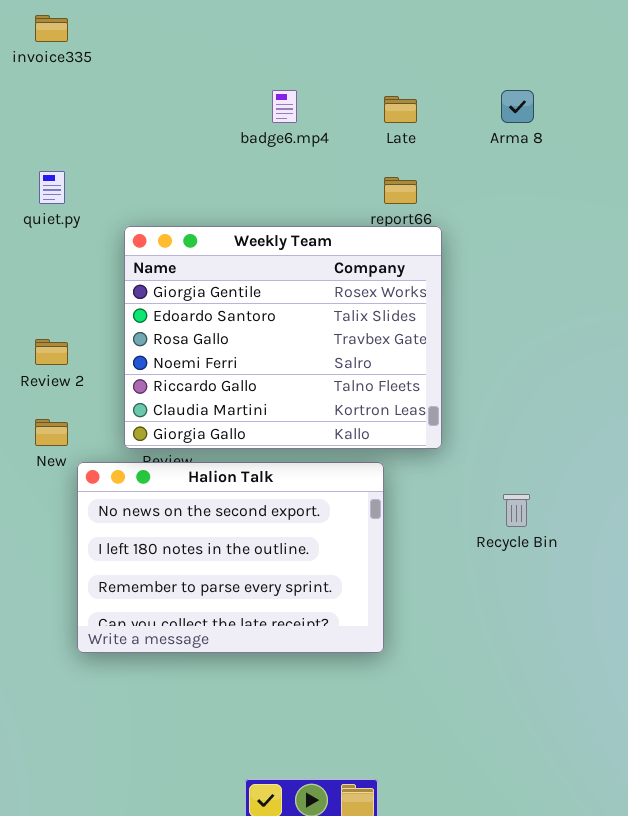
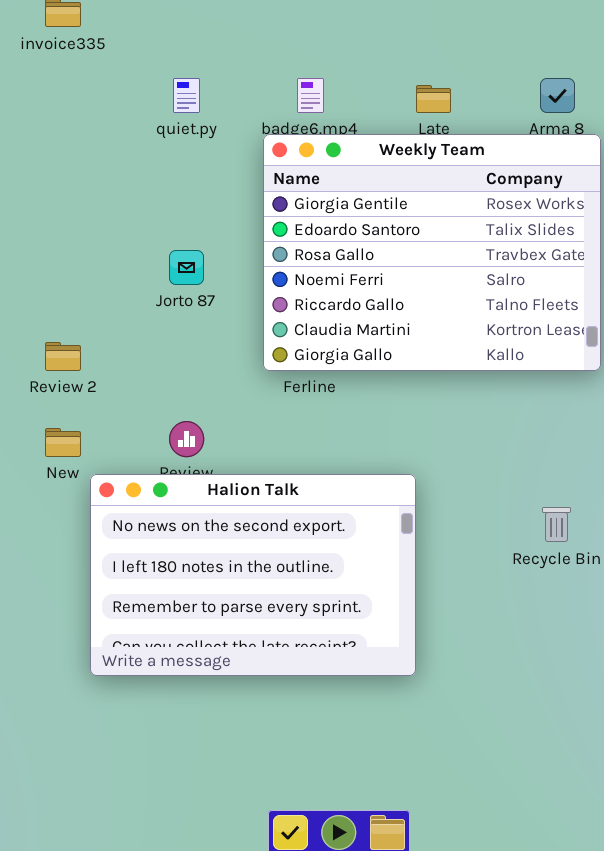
quiet.py: [39,171,65,204] -> [173,78,200,113], moved
Weekly Team: [124,226,442,449] -> [263,134,601,371], moved

